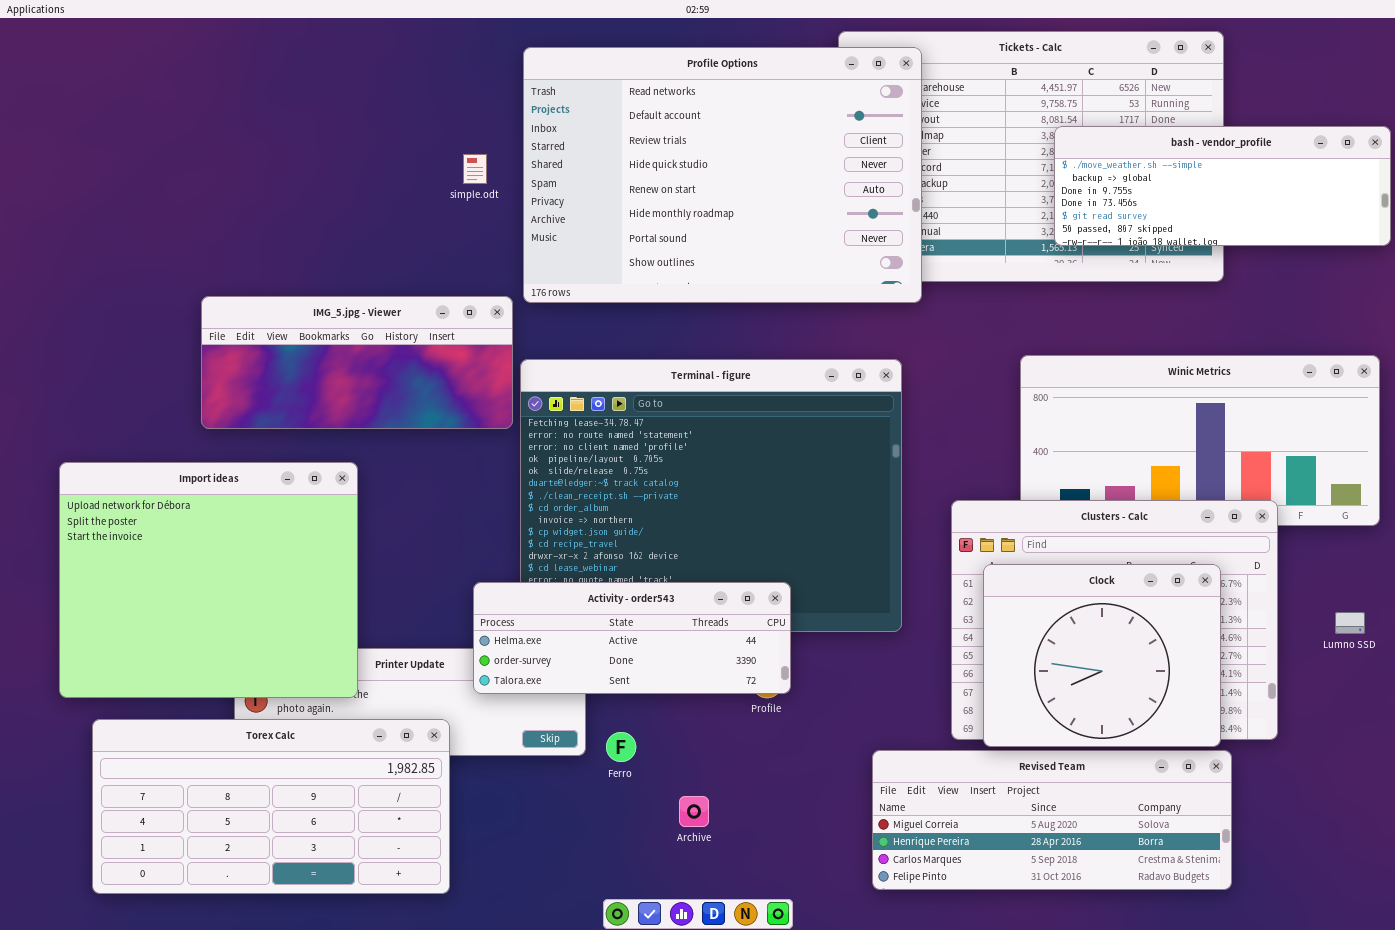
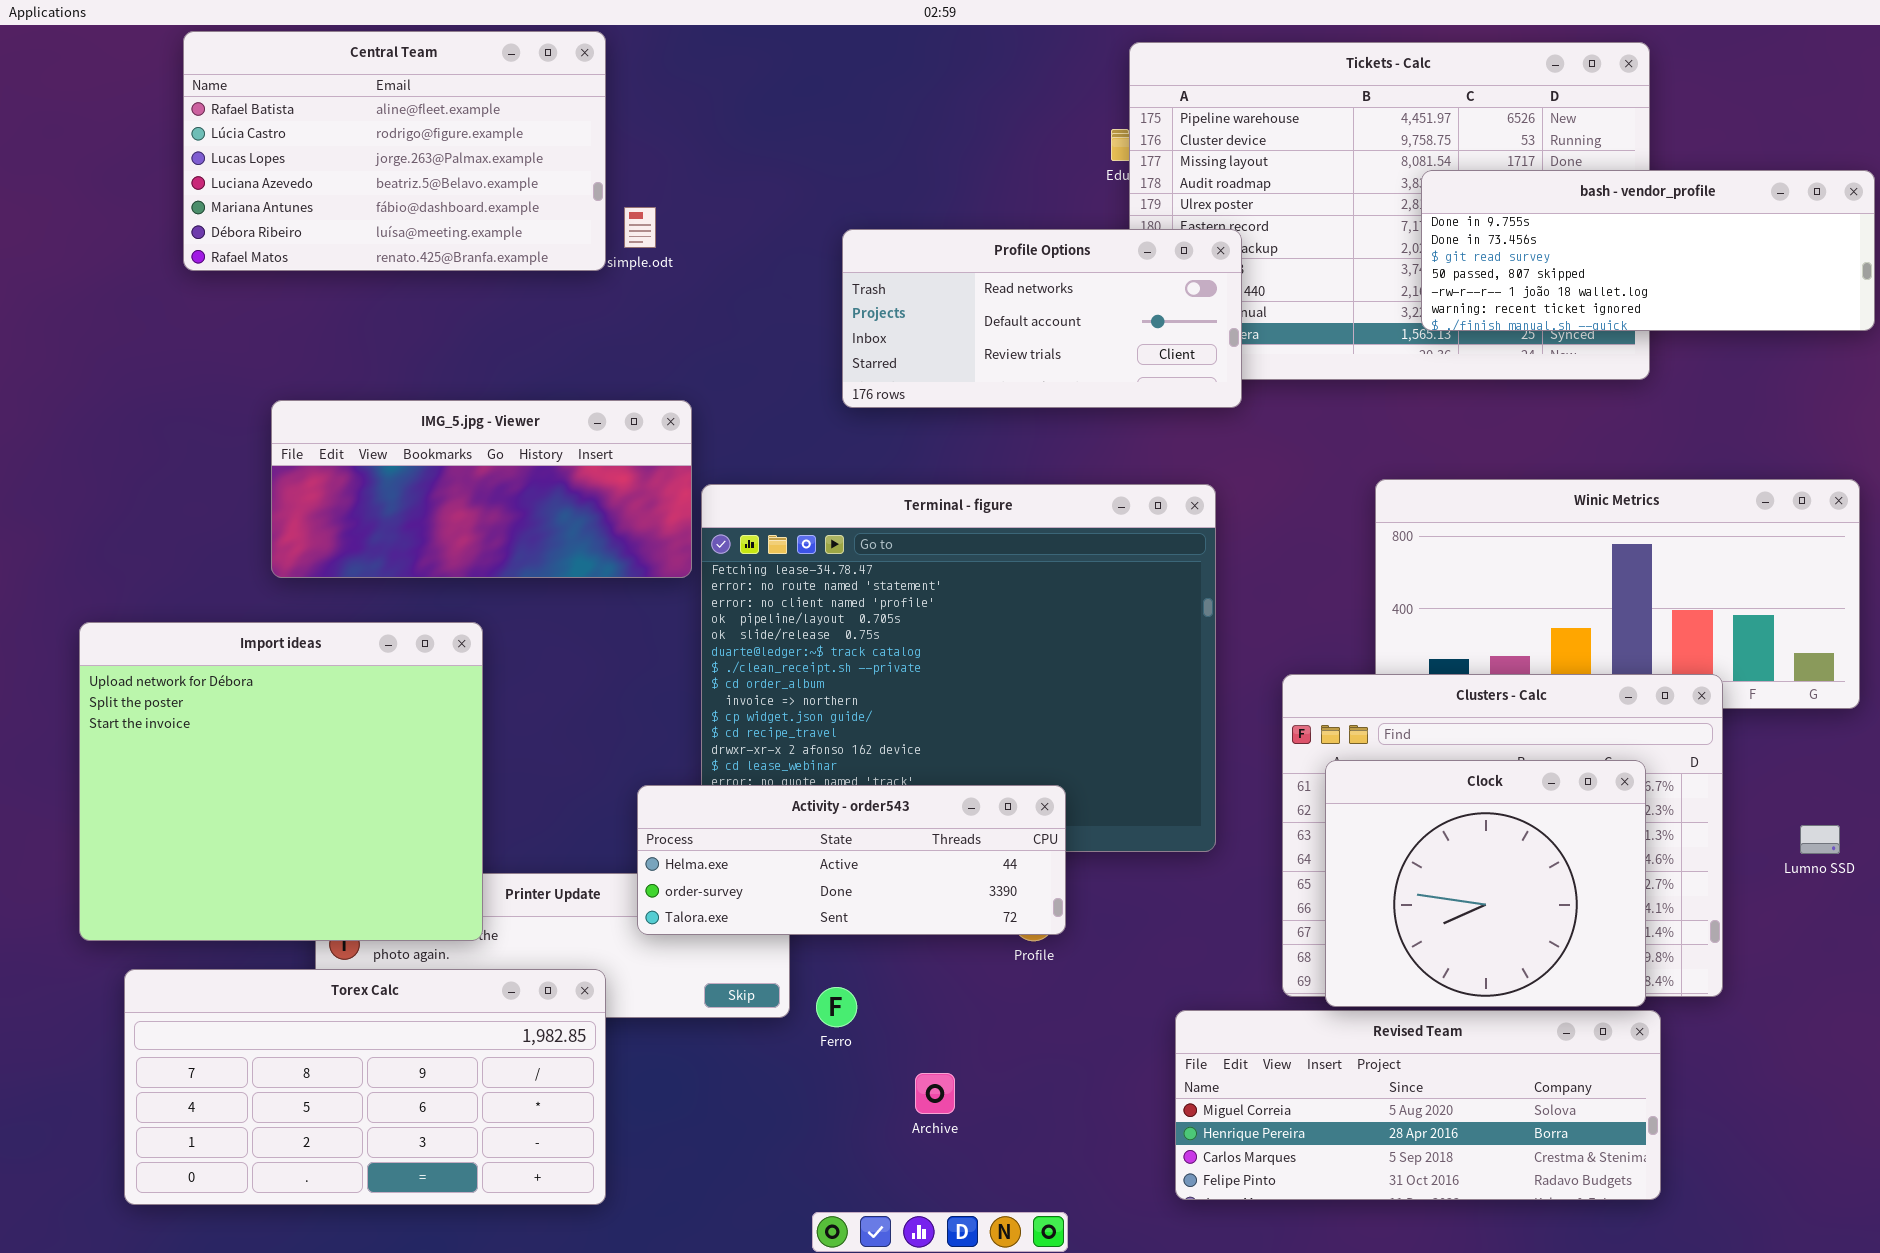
Central Team: none -> [183,31,606,271], opened
Profile Options: [523,47,922,303] -> [842,229,1242,408], resized
bash - vendor_profile: [1054,126,1391,246] -> [1421,170,1875,331], scrolled down 2 rows

